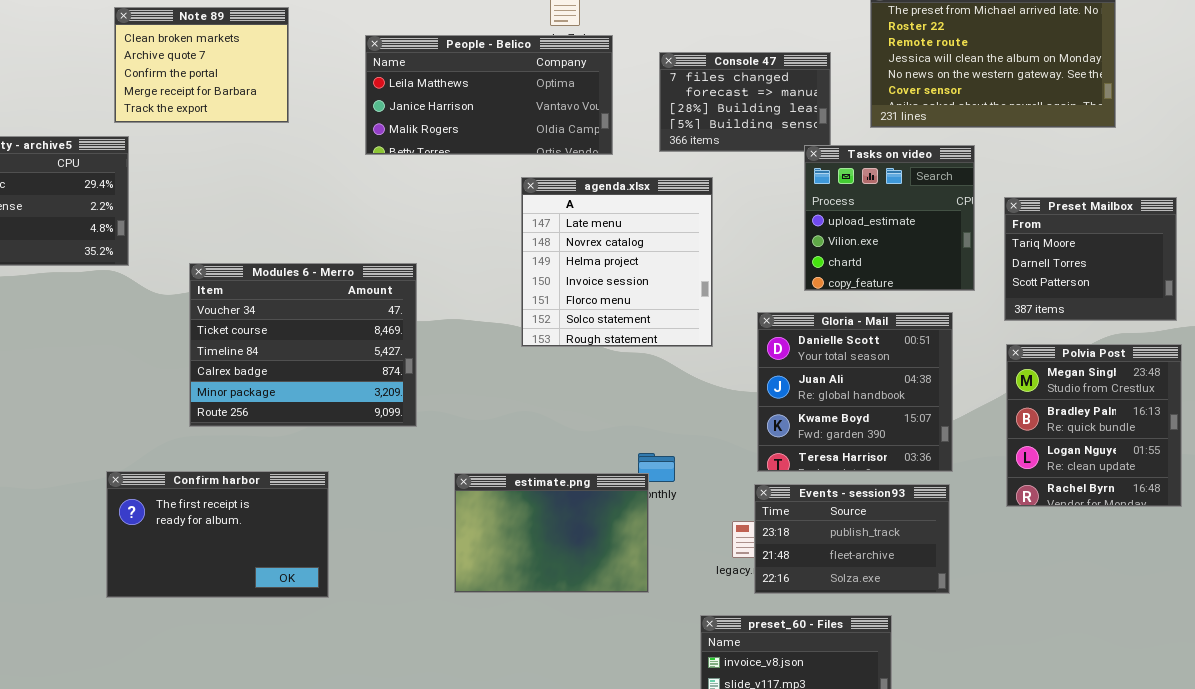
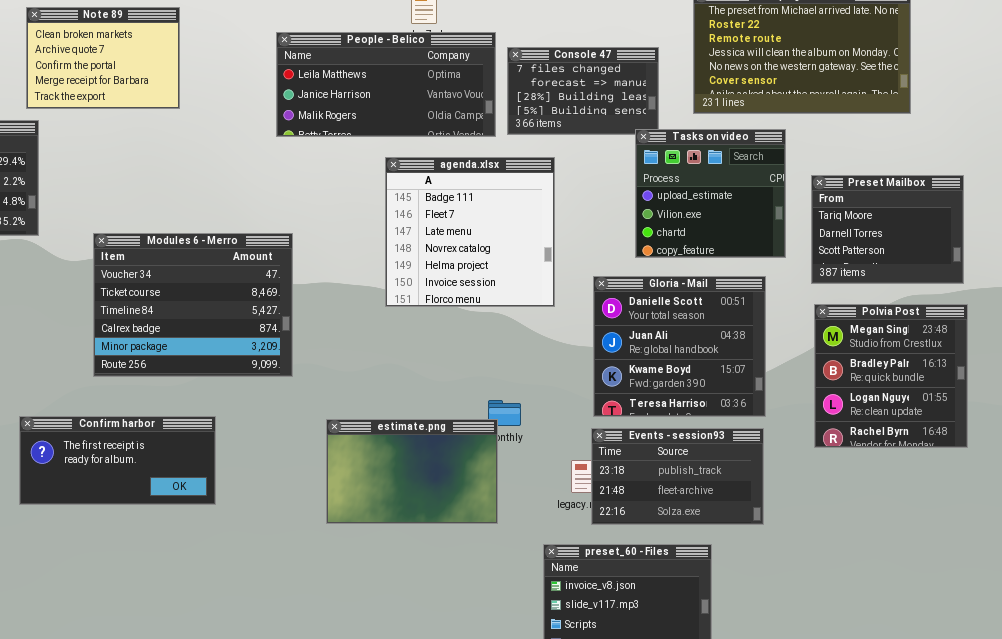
People - Belico: [365,35,613,155] -> [276,32,496,137], moved
agenda.xlsx: [521,177,713,347] -> [385,157,555,307], scrolled up 2 rows
Confirm harbor: [106,471,329,598] -> [19,416,216,505], resized

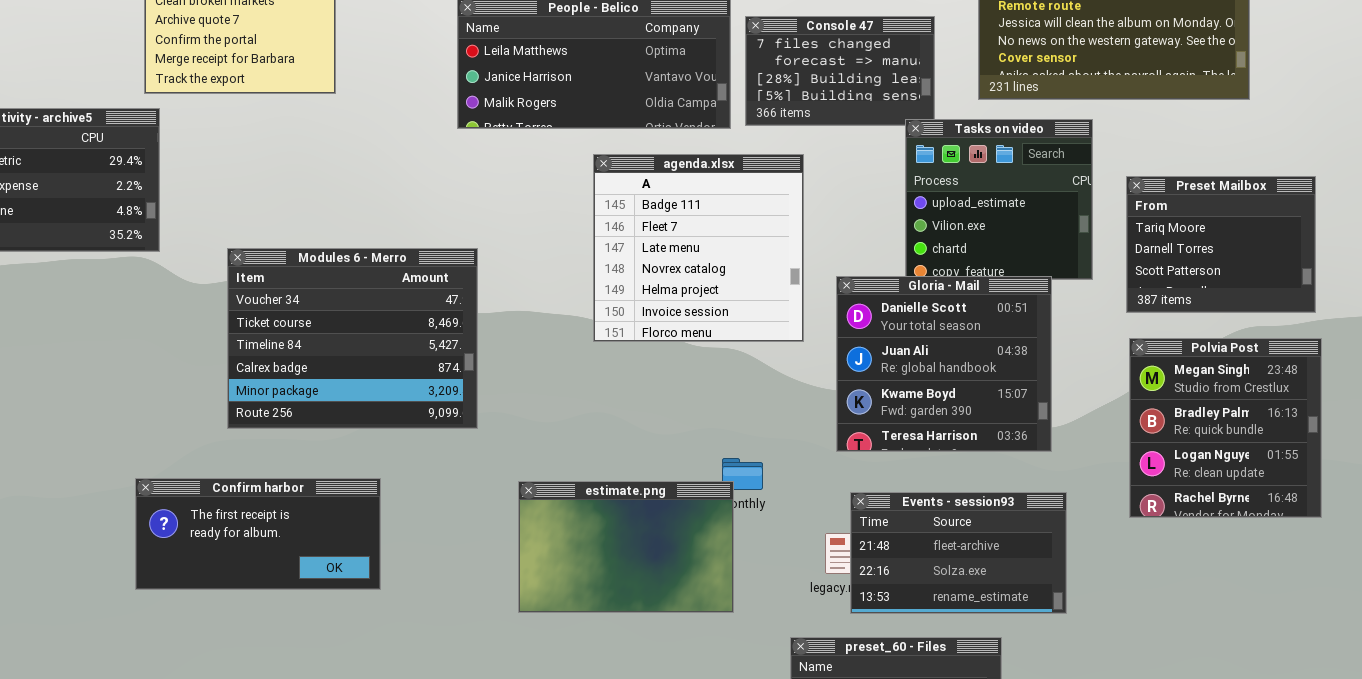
Gloria - Mail: [593,276,766,417] -> [836,276,1052,452], moved
Events - session93: [591,428,764,525] -> [850,492,1067,614], scrolled down 1 row

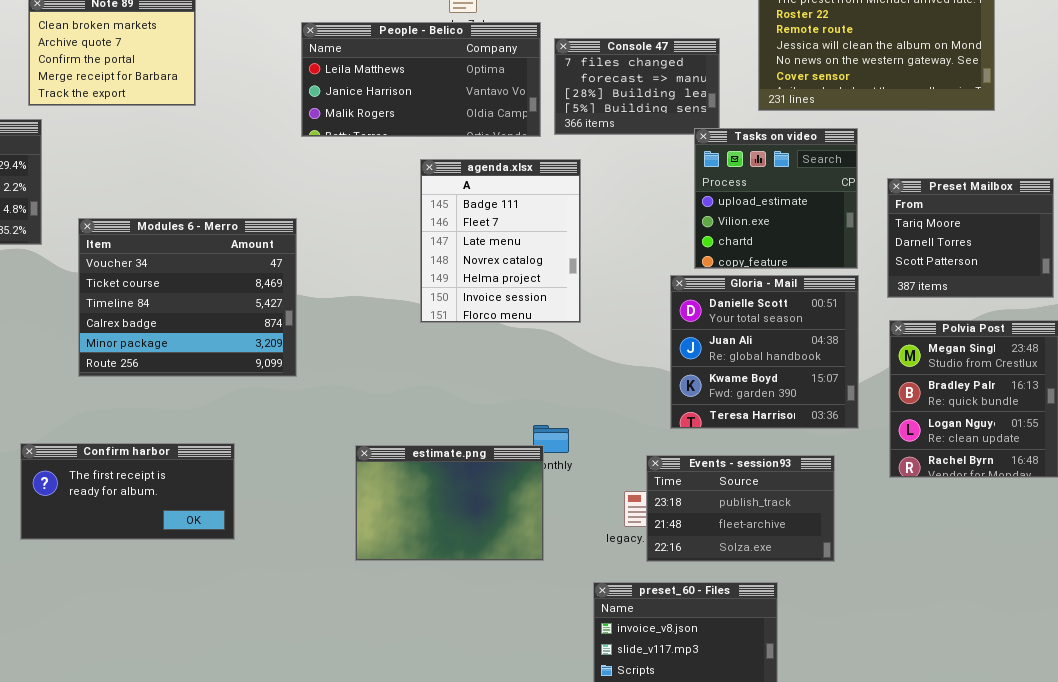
agenda.xlsx: [593,154,804,342] -> [420,159,581,323], resized
Modules 6 - Merro: [227,248,478,429] -> [78,218,297,377], moved
Gloria - Mail: [836,276,1052,452] -> [670,275,859,429], moved
Events - session93: [850,492,1067,614] -> [646,455,835,562], scrolled up 1 row

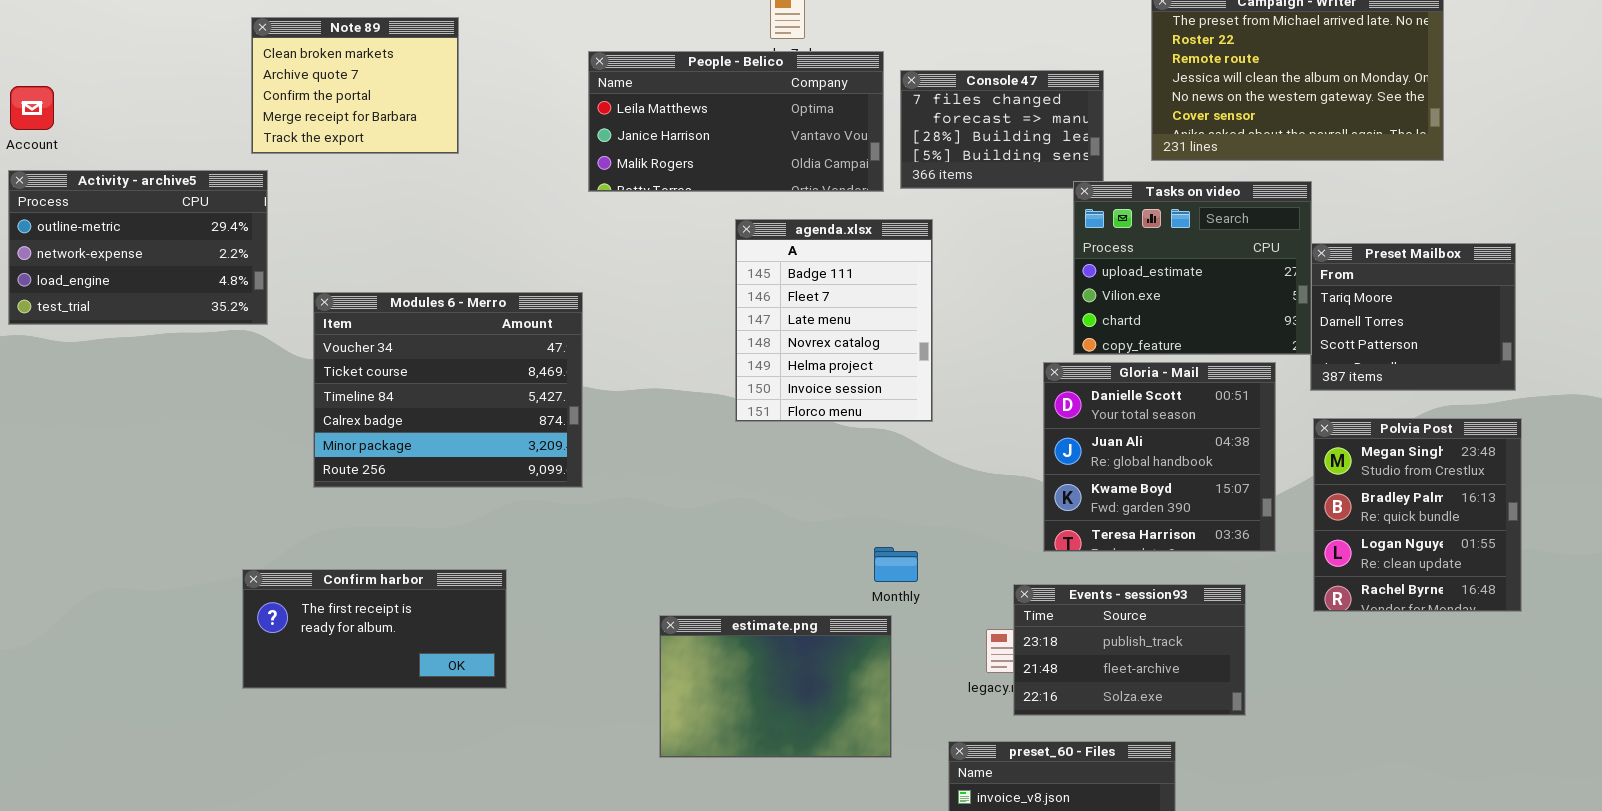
Tasks on video: [694,128,858,269] -> [1073,181,1312,355], resized
estimate.png: [355,445,544,561] -> [659,615,892,758], moved

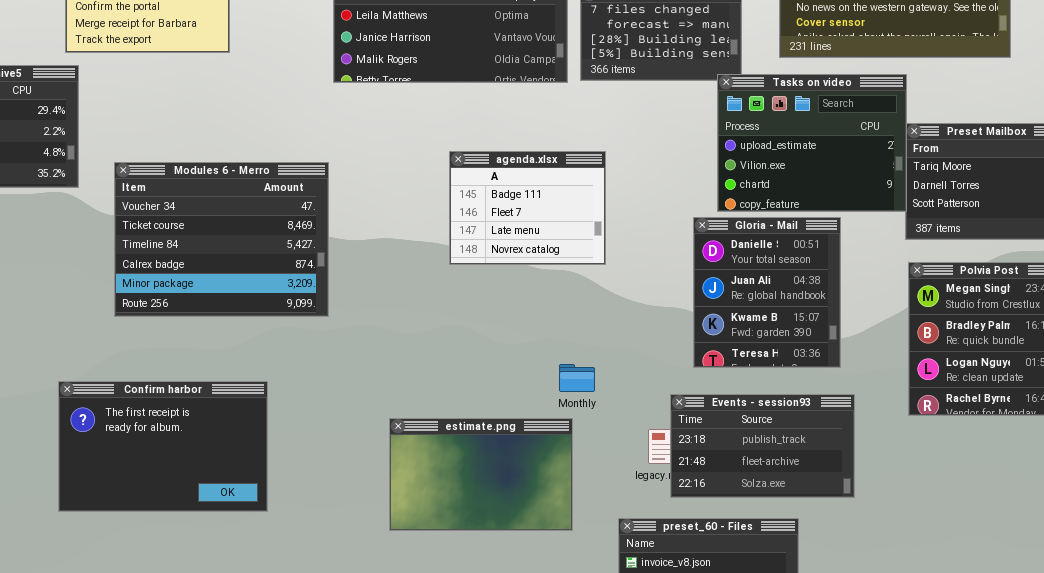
agenda.xlsx: [735,219,933,422] -> [449,151,606,265], resized
Gloria - Mail: [1043,362,1276,552] -> [693,217,841,368], resized
Confirm harbor: [242,569,507,689] -> [58,381,268,512], resized

